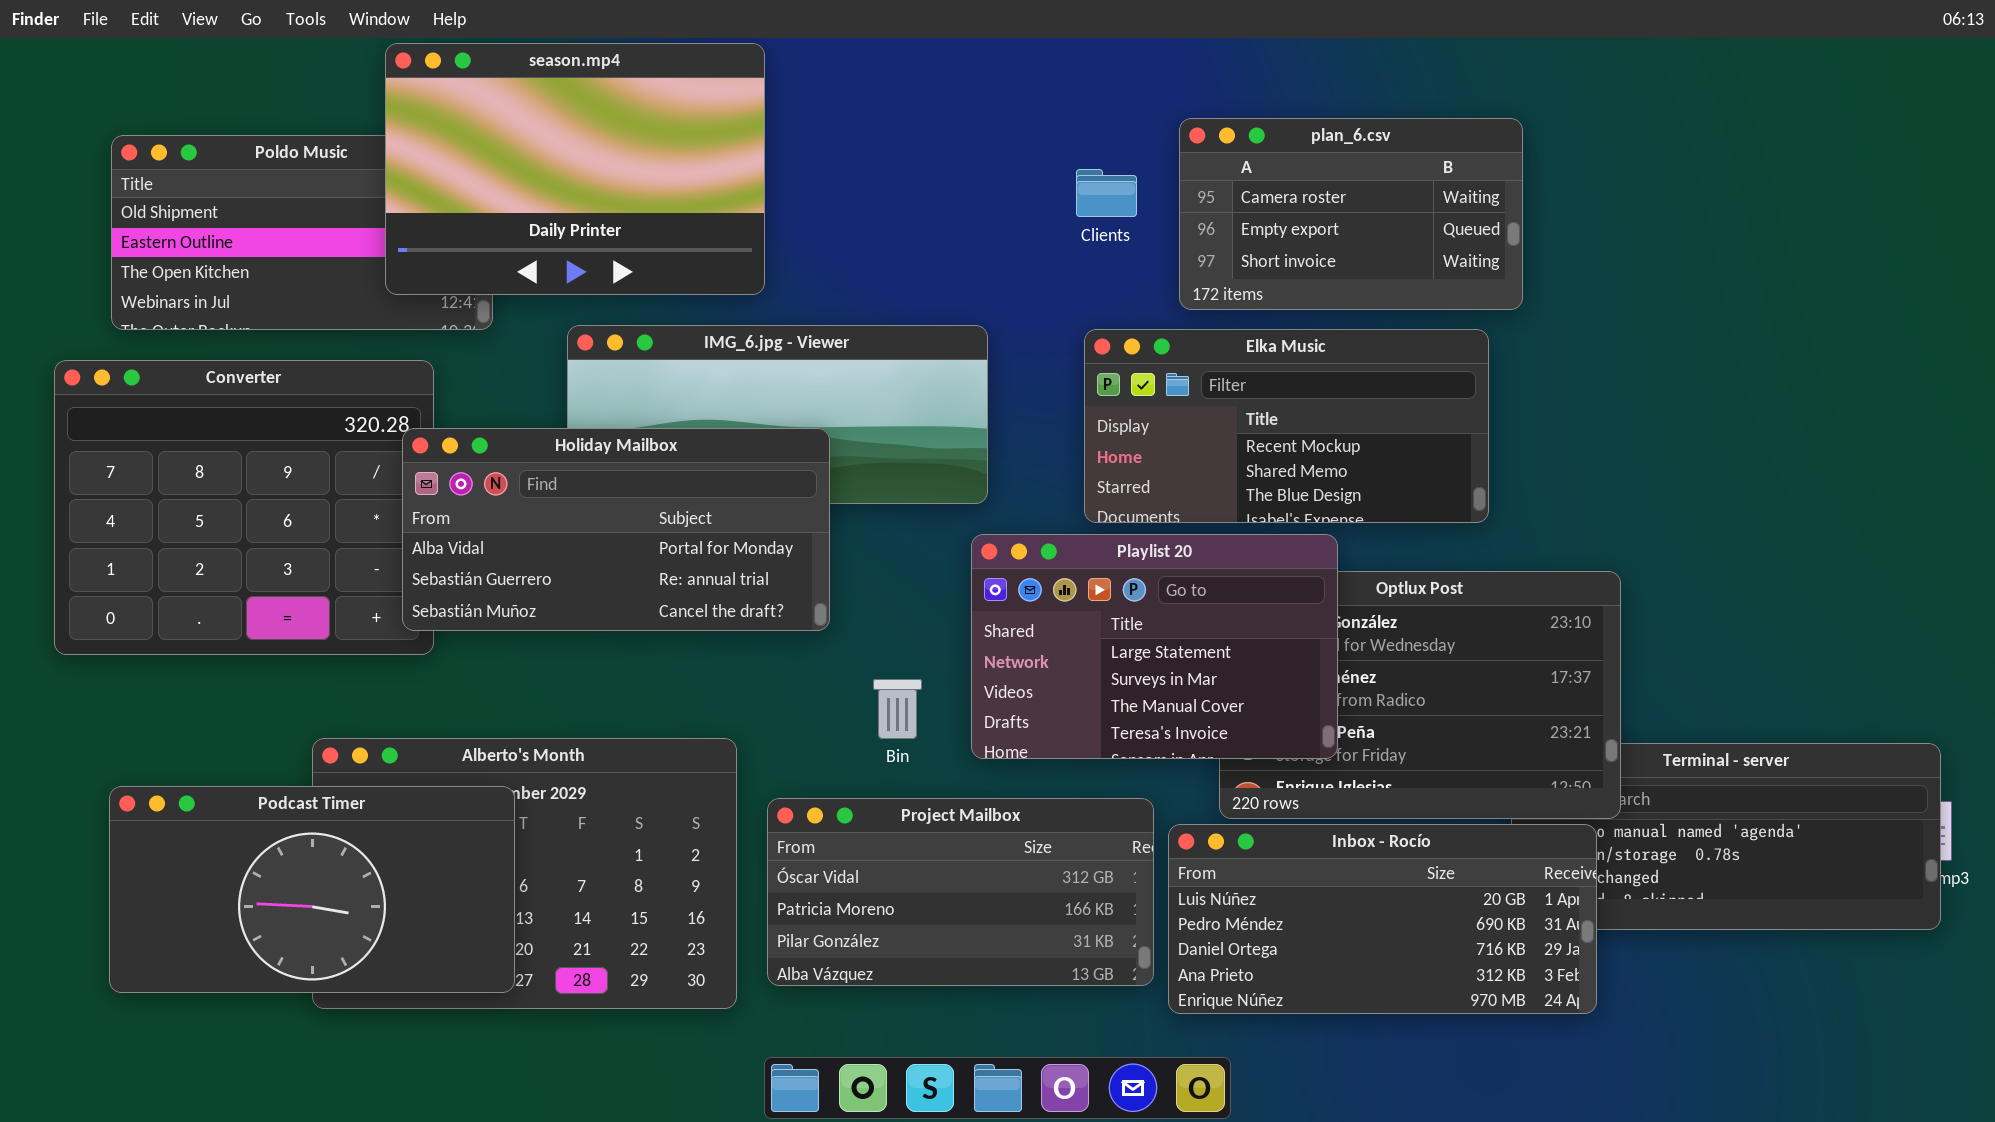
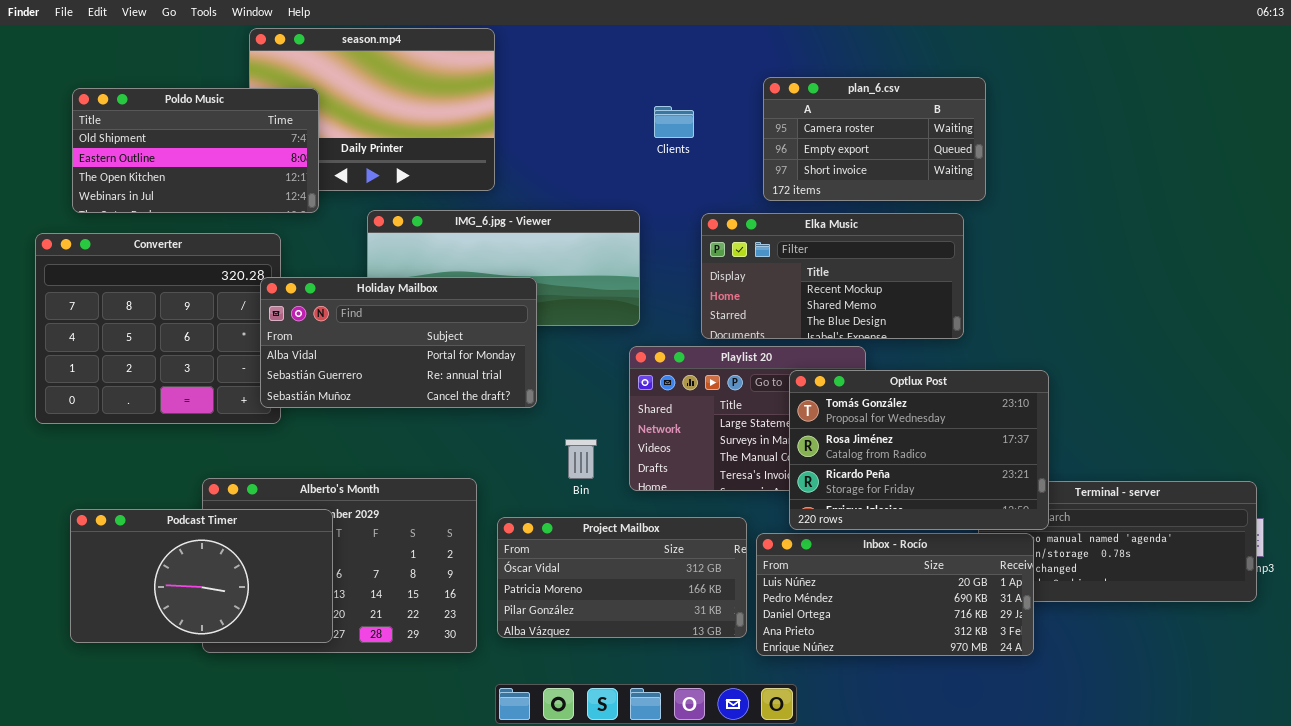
Poldo Music: [111,135,493,330] -> [72,88,319,213], raised
Clients: [1076,169,1137,217] -> [654,106,694,138], moved
Optlux Post: [1219,571,1621,819] -> [789,370,1049,530], raised

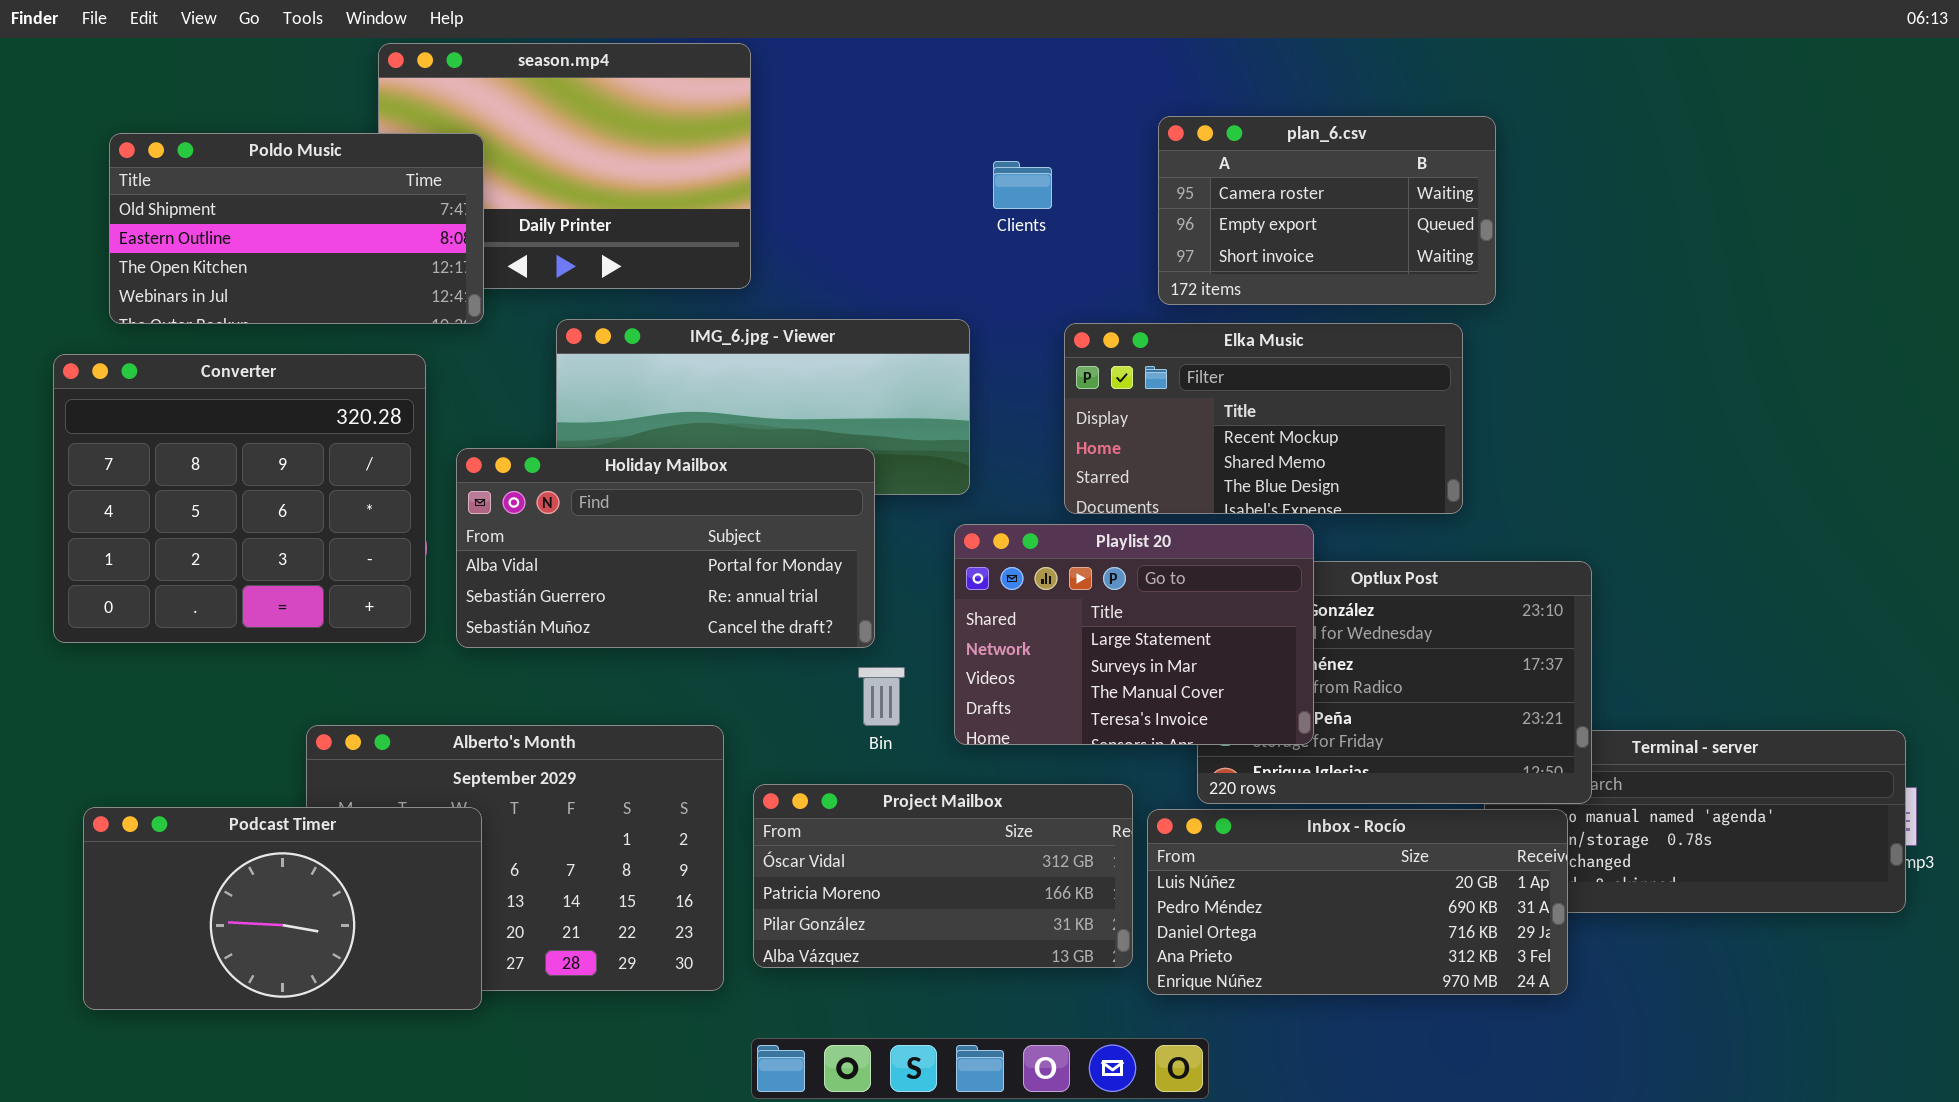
Holiday Mailbox: [260,277,537,408] -> [456,448,875,648], moved
Playlist 20: [629,346,866,491] -> [954,524,1314,745], raised
Podcast Timer: [70,509,333,643] -> [83,807,482,1010], moved

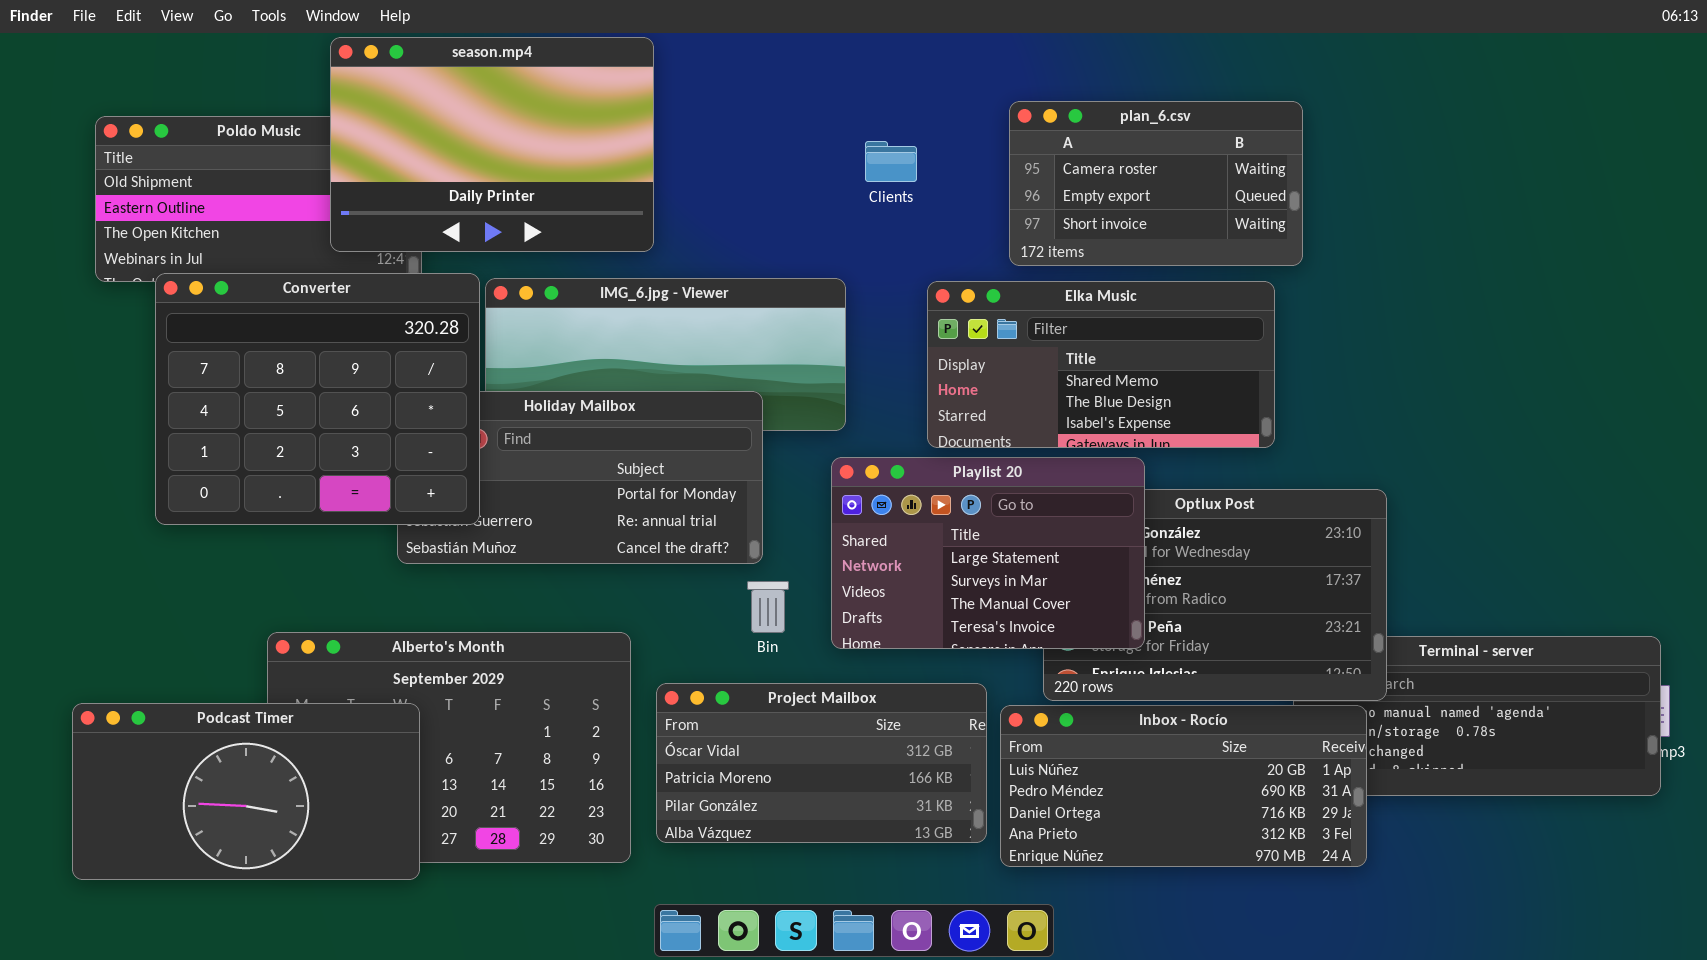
season.mp4: [378,43,751,289] -> [330,37,654,252], raised
Elka Music: [1064,323,1463,514] -> [927,281,1275,448], scrolled down 1 row
Converter: [53,354,426,643] -> [155,273,480,525], moved

